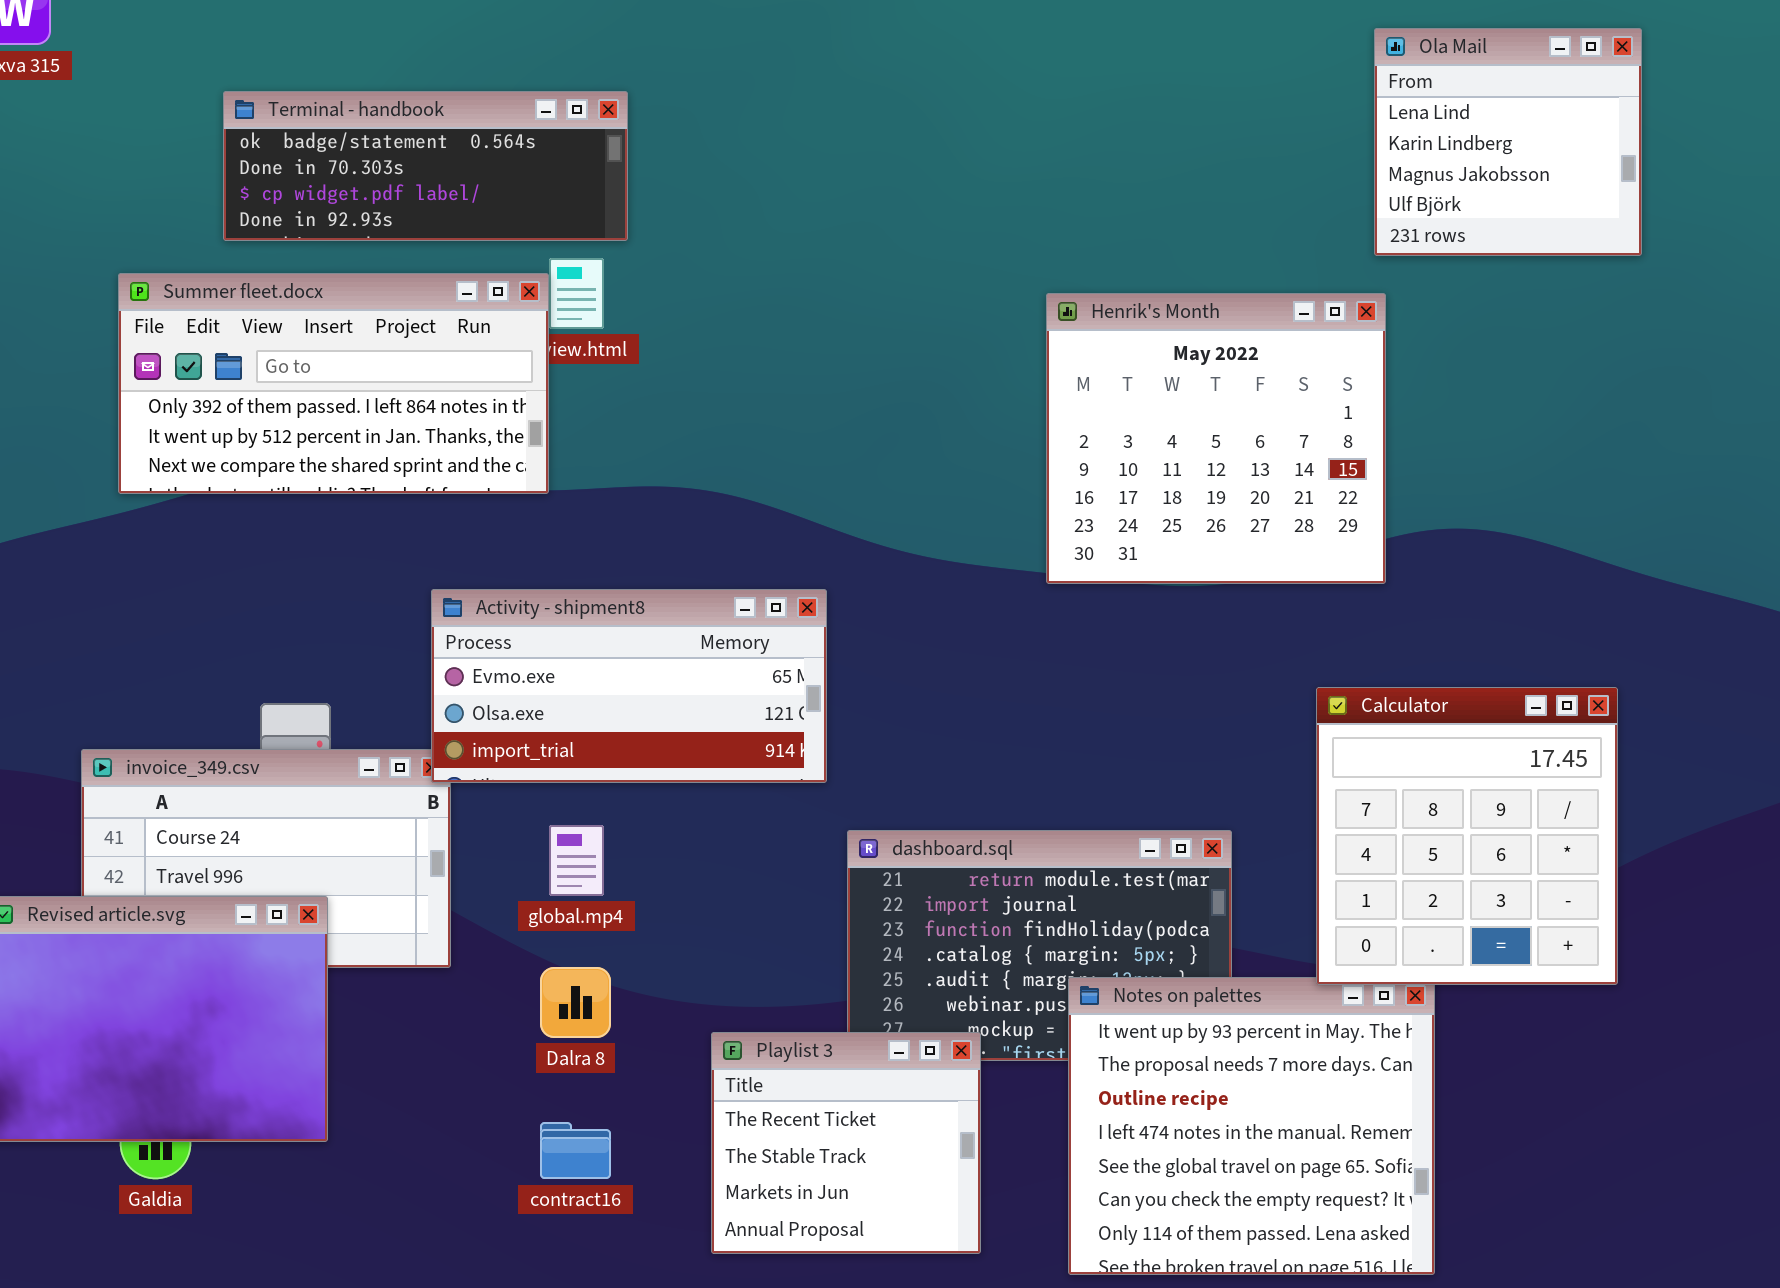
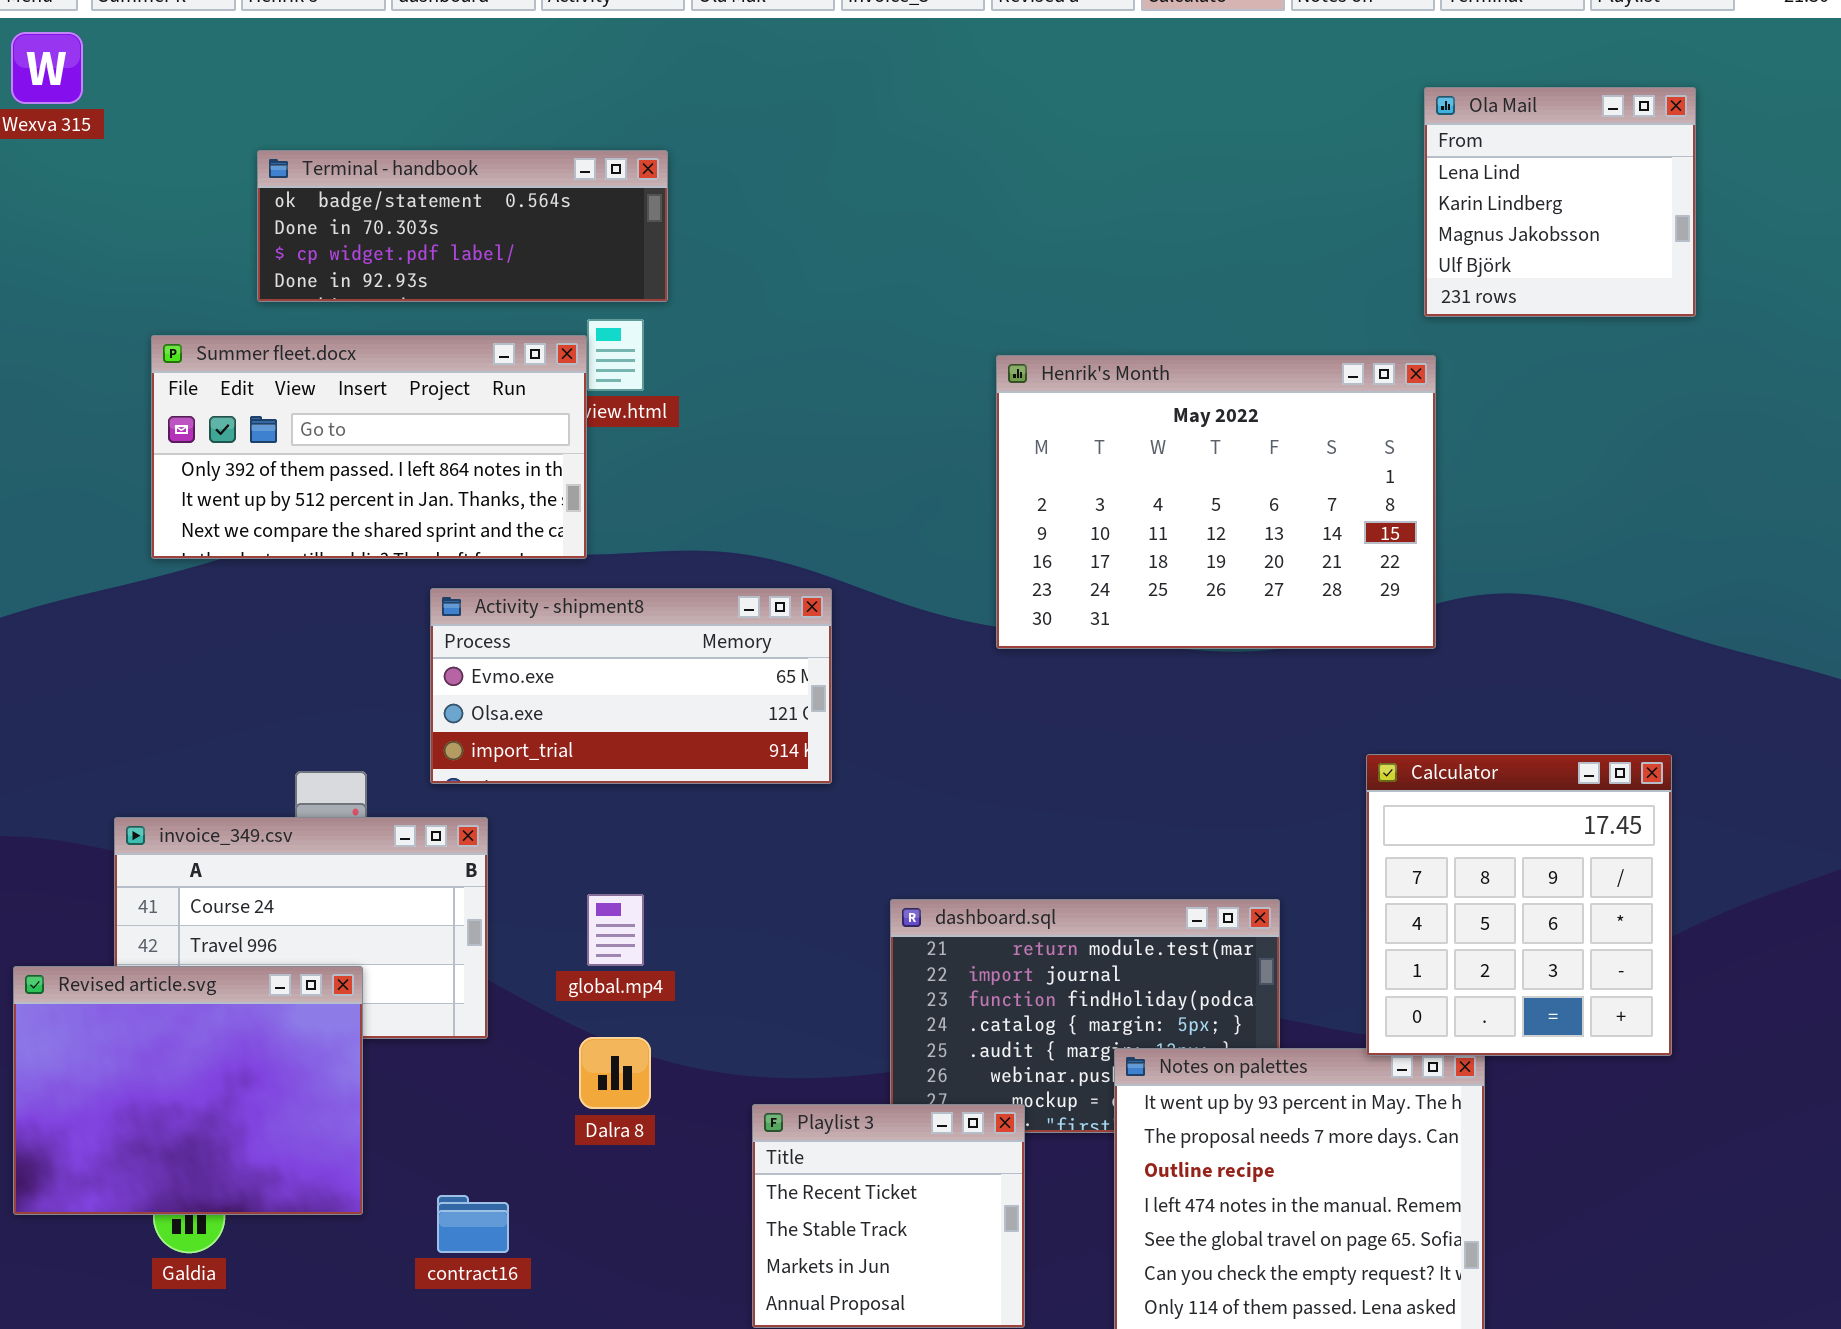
Henrik's Month: [1046,293,1386,584] -> [996,355,1436,649], resized
Activity - shipment8: [431,589,827,783] -> [430,588,832,784], moved
contract16: [540,1122,611,1179] -> [437,1195,509,1253], moved

